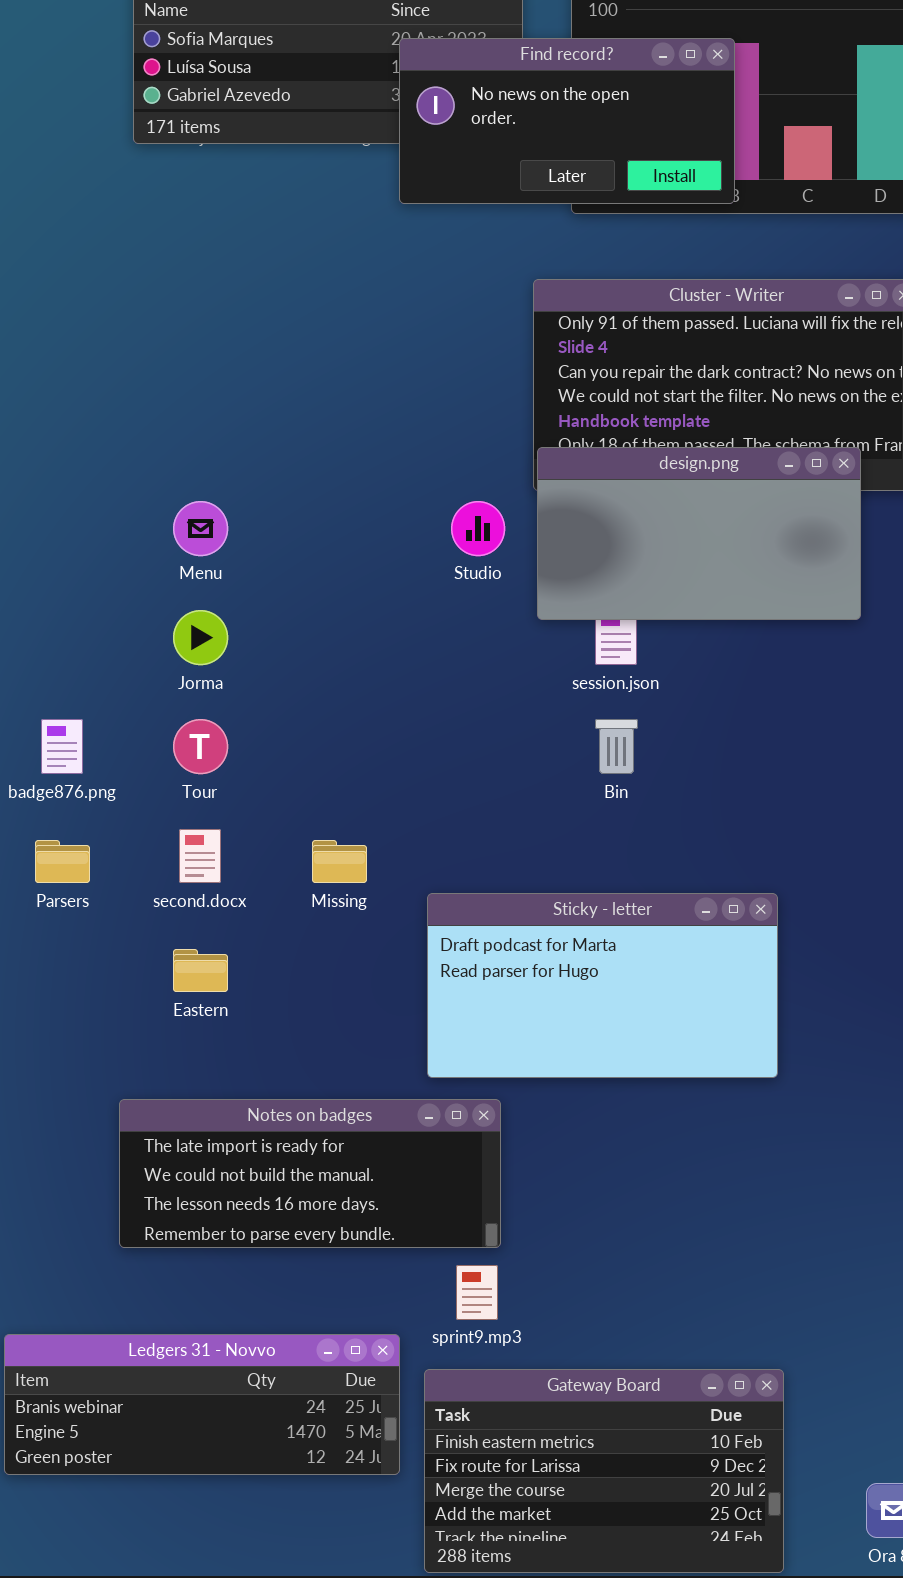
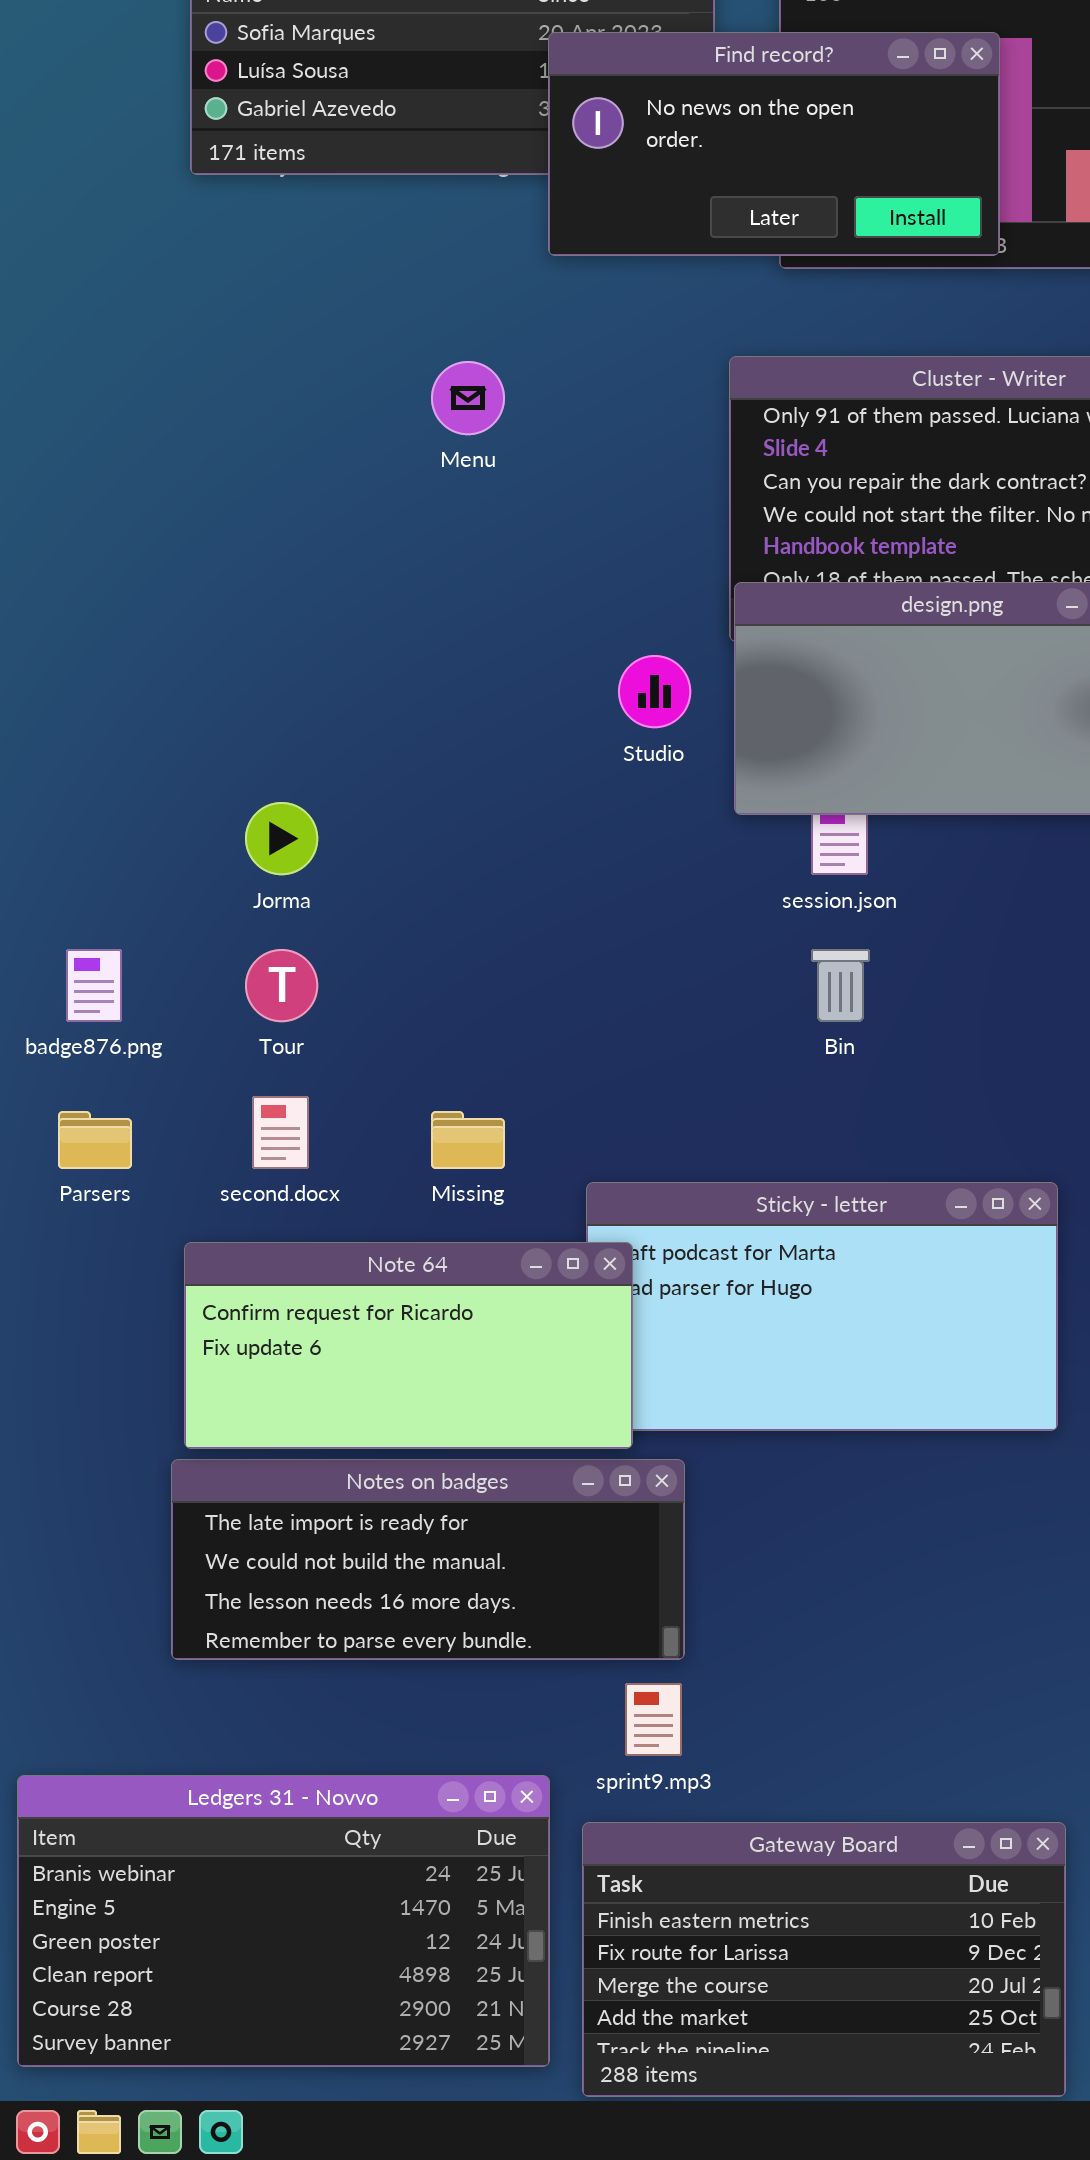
Menu: [173,501,228,556] -> [431,361,505,435], moved
Note 64: none -> [184,1242,633,1449], opened
Ledgers 31 - Novvo: [4,1334,400,1475] -> [17,1775,550,2067], resized

